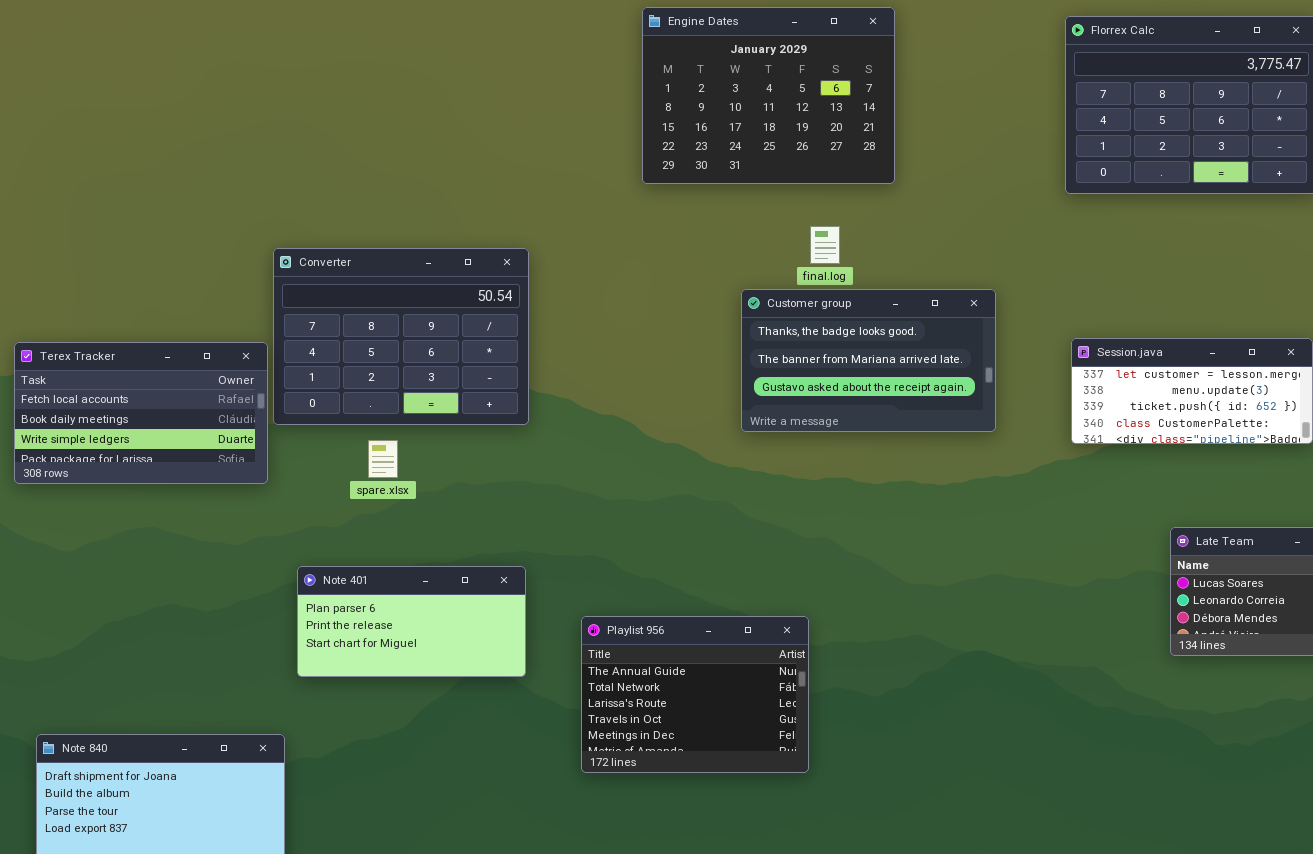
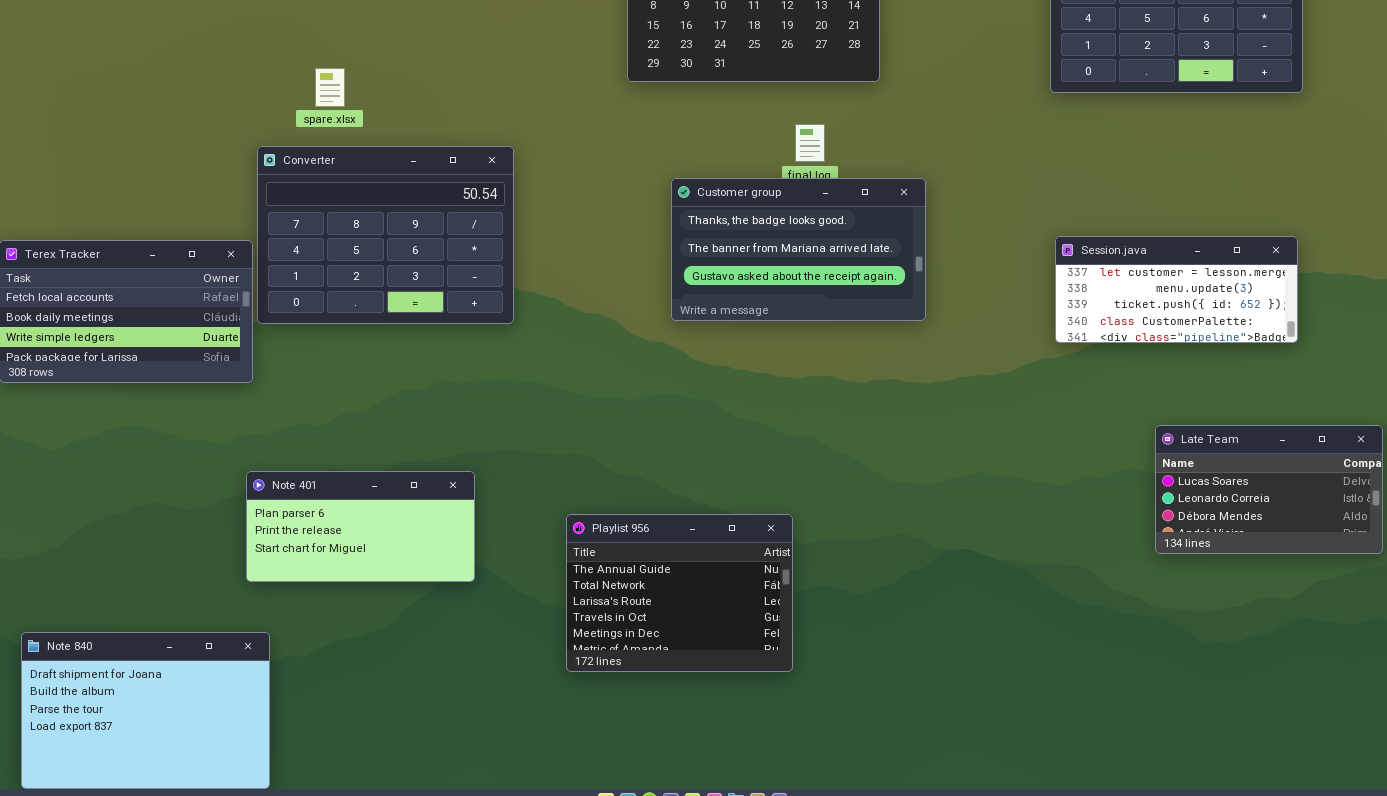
Customer group: [741,289,996,432] -> [671,178,926,321], moved
spare.xlsx: [368,440,398,478] -> [315,68,345,107], moved
Note 401: [297,566,526,677] -> [246,471,475,582], moved

